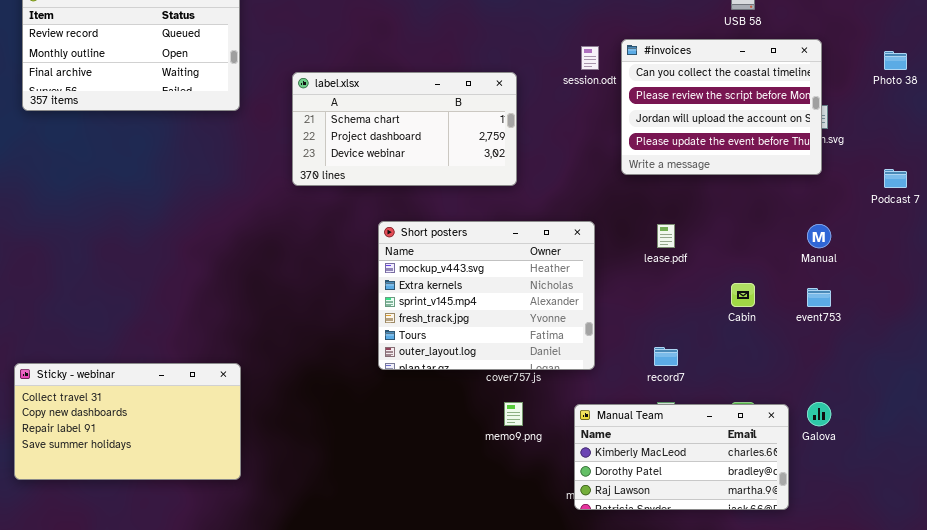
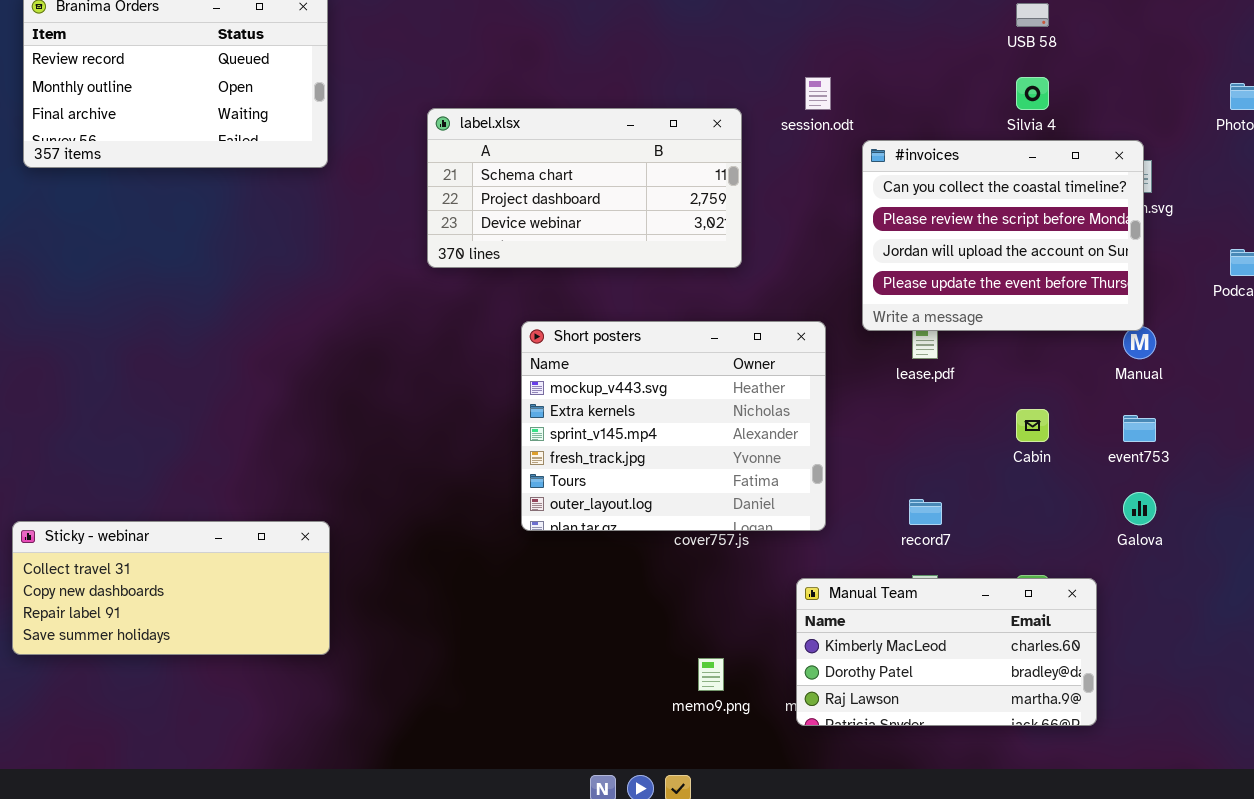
#invoices: [621,39,822,175] -> [862,140,1144,331], moved
label.xlsx: [292,72,517,186] -> [427,108,742,268], moved
Sticky - webinar: [14,363,241,480] -> [12,521,330,655], resized
memo9.png: [504,402,523,426] -> [698,658,724,691], moved
Galova: [807,402,831,426] -> [1123,492,1156,525], moved

